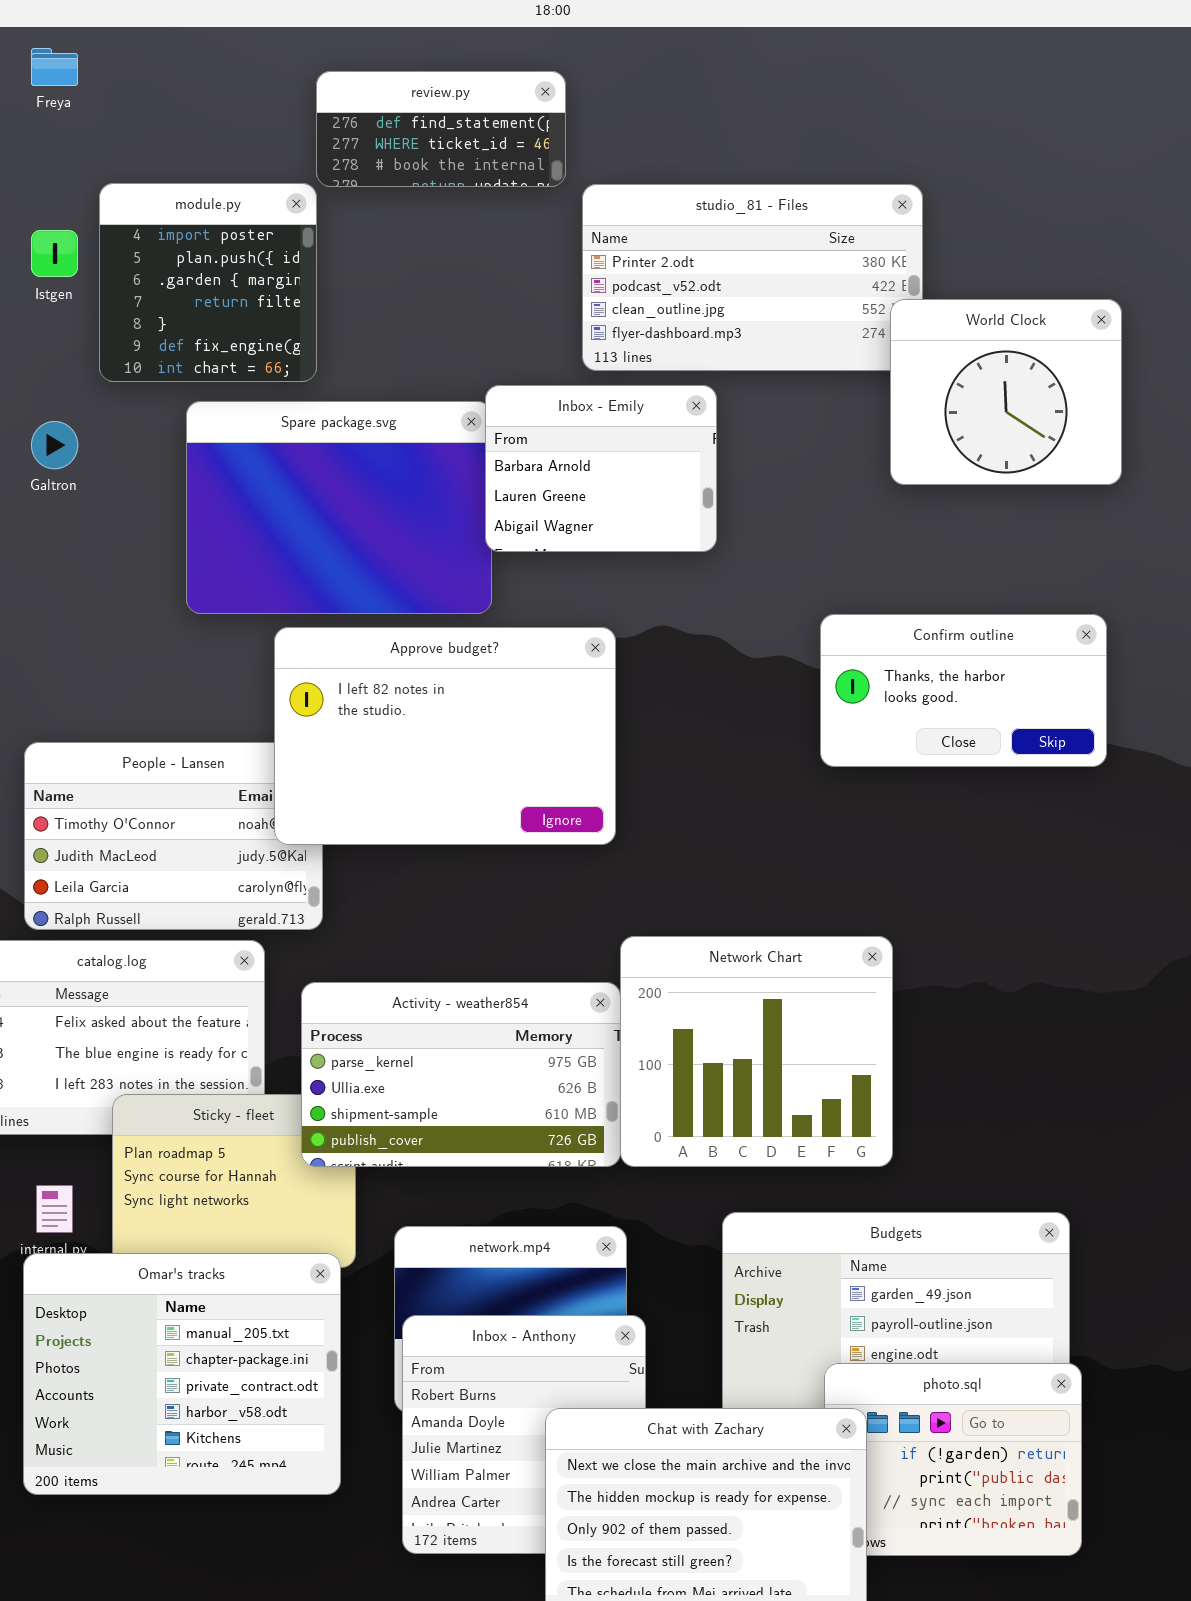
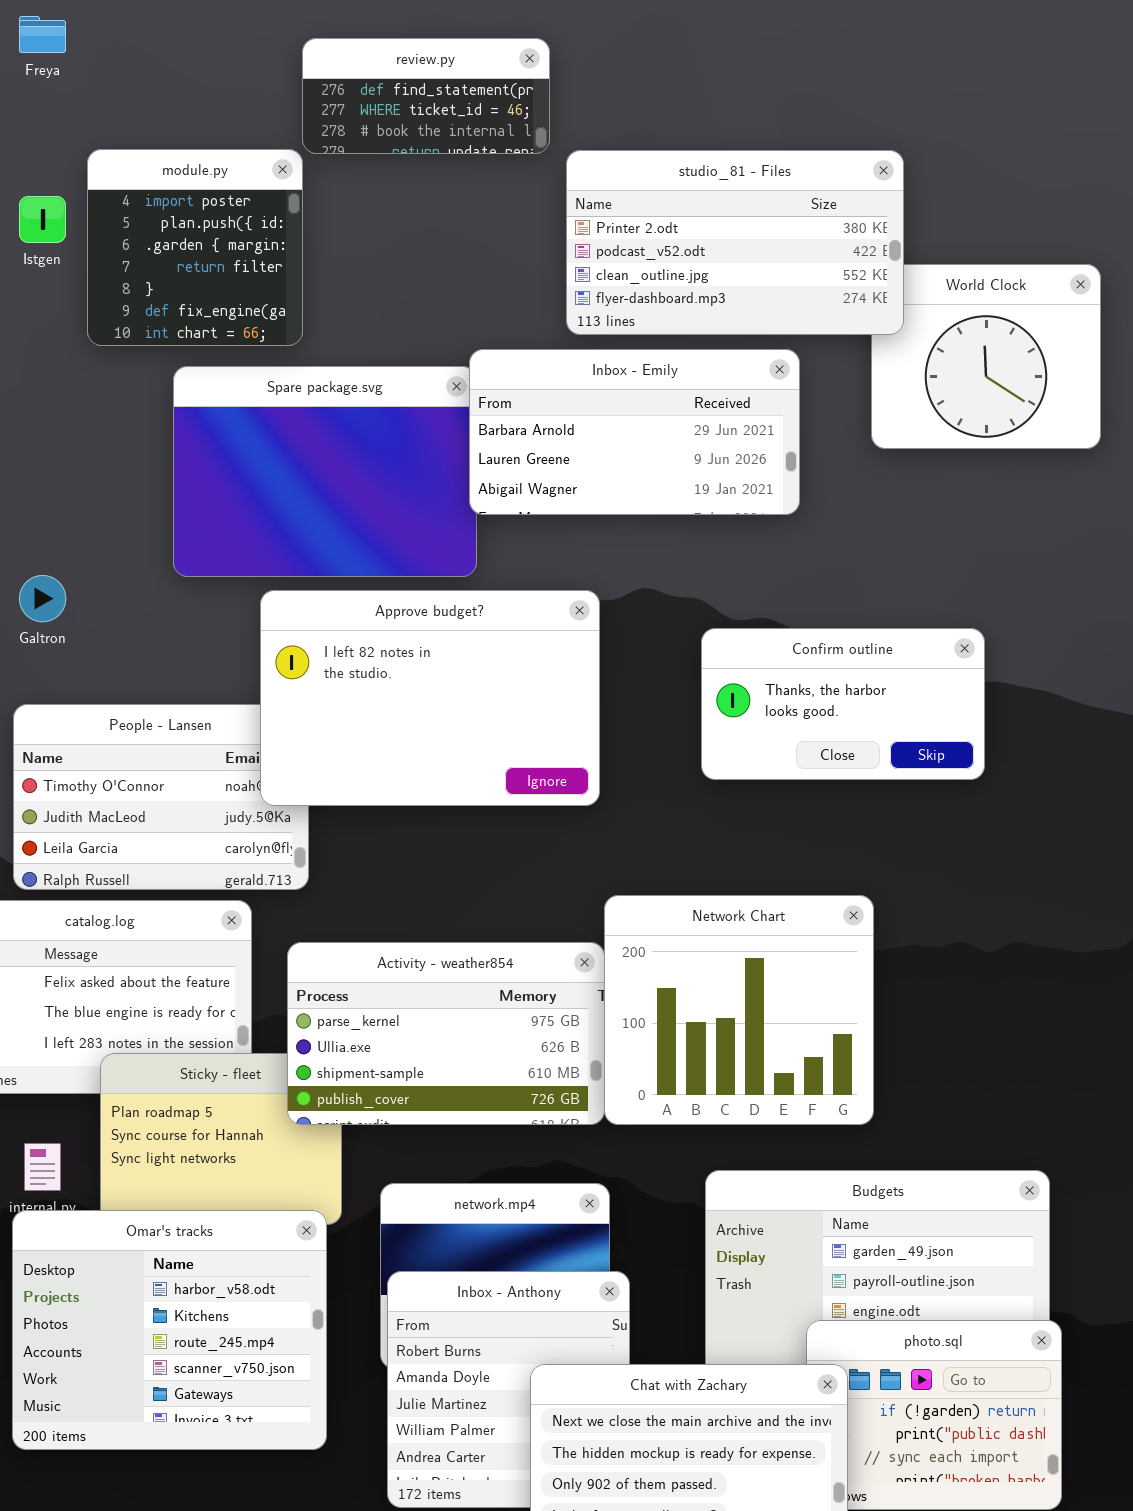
studio_81 - Files: [582,184,923,371] -> [566,150,904,335], raised
Inbox - Emily: [485,385,717,552] -> [469,349,800,515], resized
Galtron: [31,421,78,469] -> [19,575,66,622], moved
Confirm outline: [820,614,1107,767] -> [701,628,985,780], moved
Omar's tracks: [23,1253,341,1495] -> [12,1210,327,1450], scrolled down 3 rows

